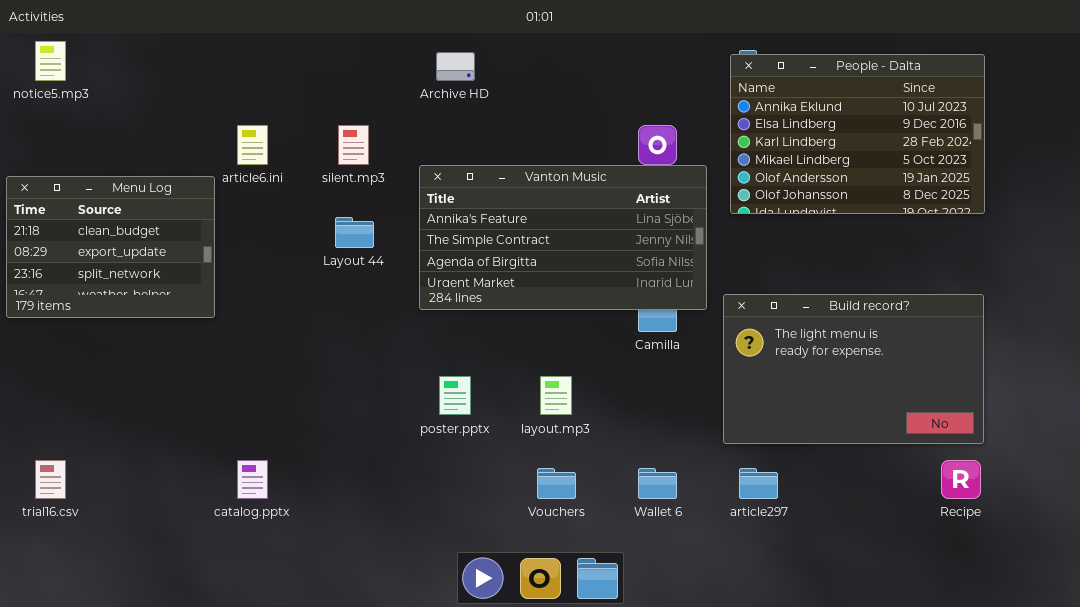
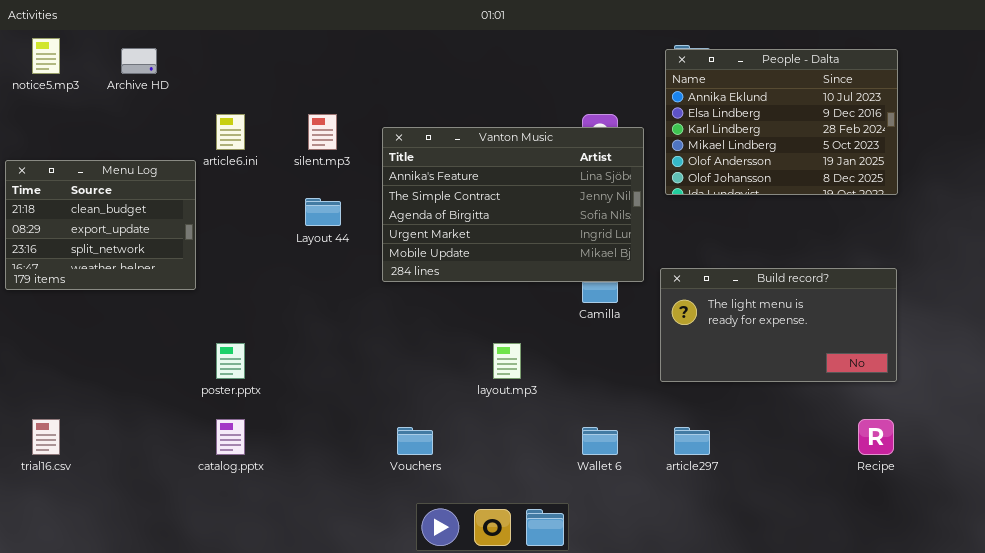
Archive HD: [436,52,475,81] -> [121,48,157,74], moved
Vanton Music: [419,165,707,310] -> [382,127,644,282], resized
Build record?: [723,294,984,444] -> [660,268,897,382], resized
poster.pptx: [439,376,471,415] -> [216,343,245,379], moved
Vouchers: [537,468,576,499] -> [397,427,433,455], moved

